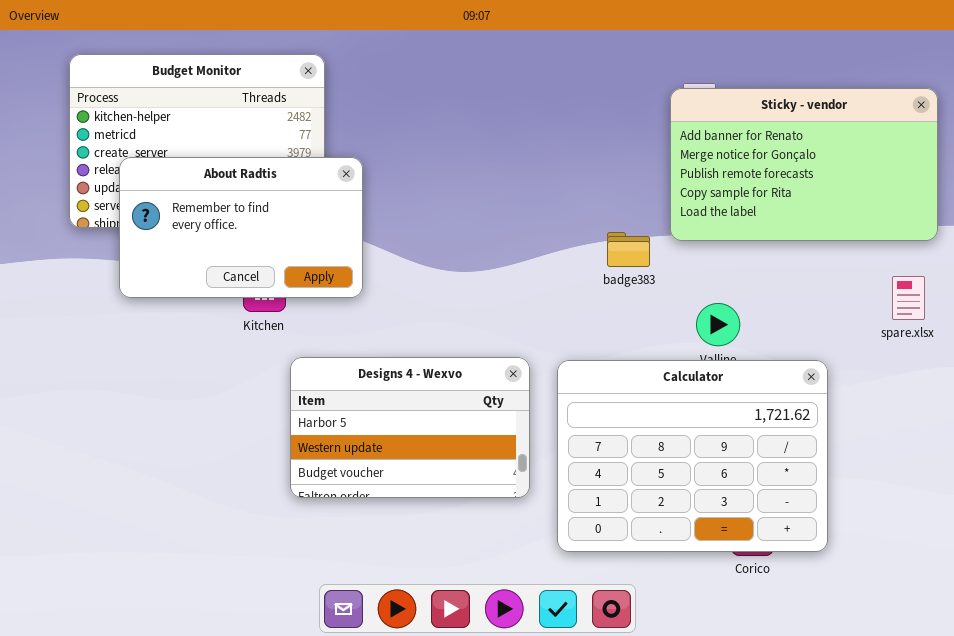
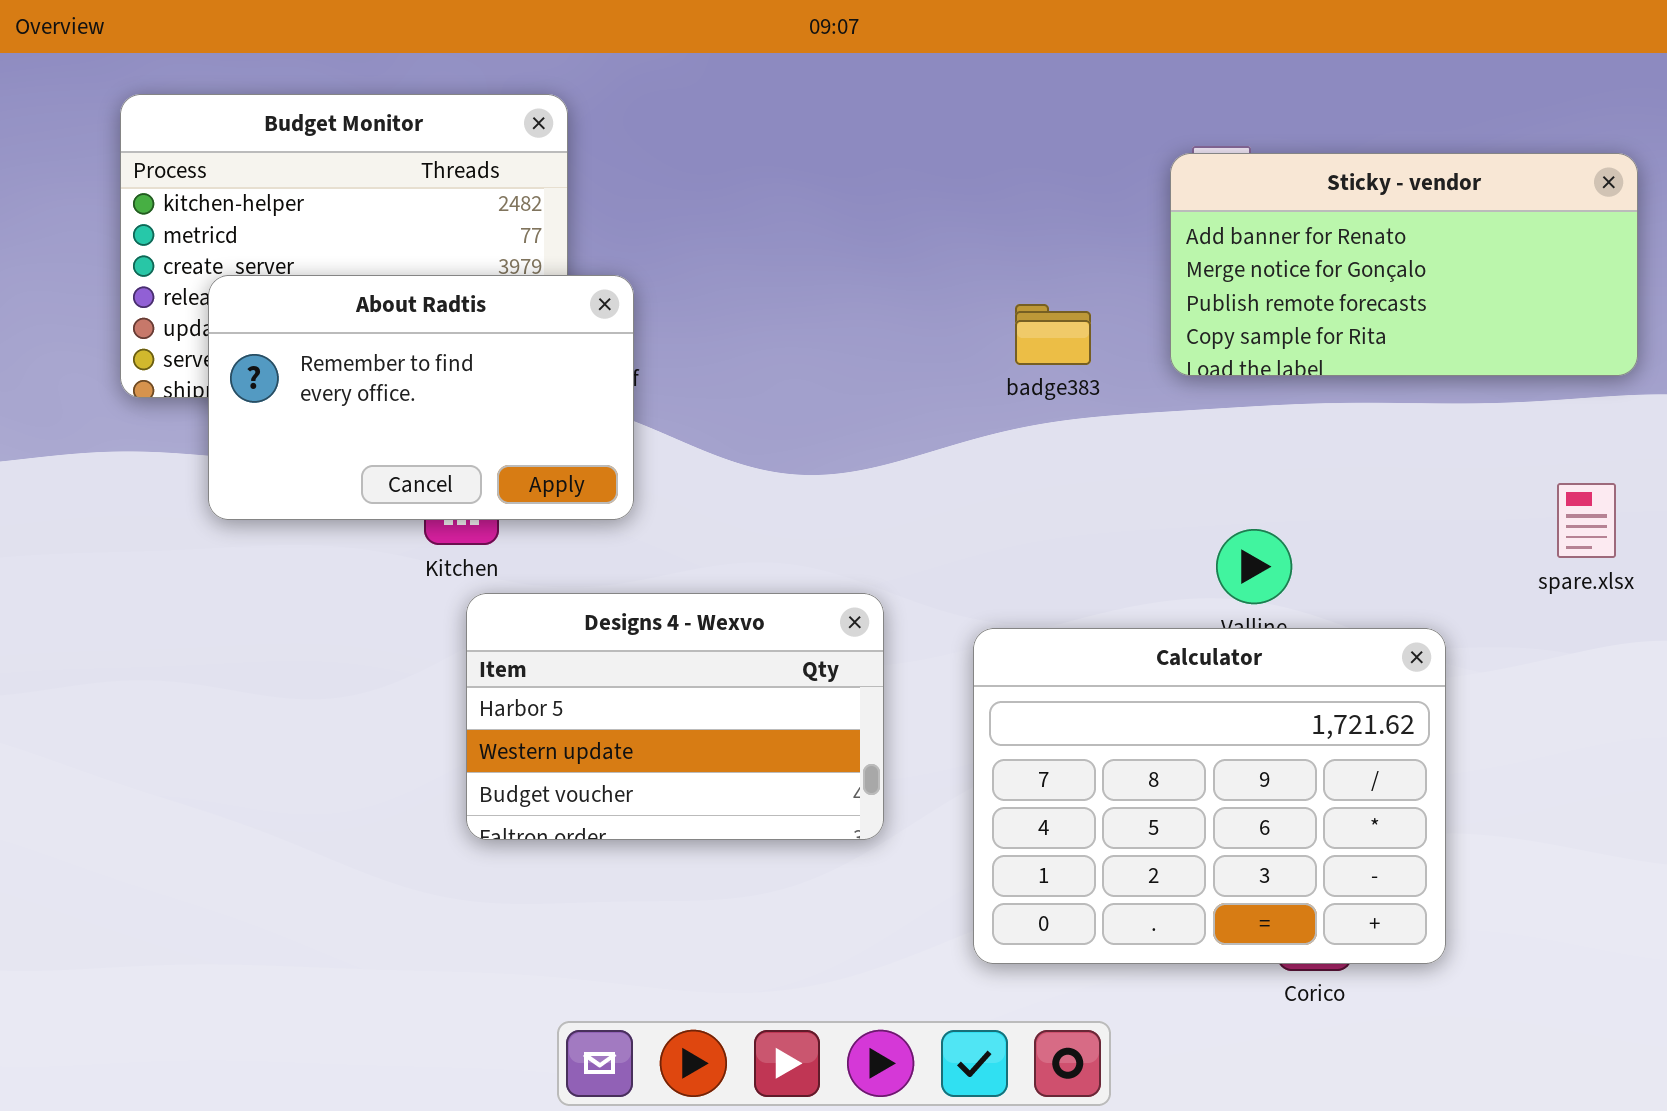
Sticky - vendor: [670,88,938,241] -> [1170,153,1638,376], resized
badge383: [607,232,650,267] -> [1015,304,1091,365], moved
Designs 4 - Wexvo: [290,357,530,498] -> [466,593,884,840], moved

